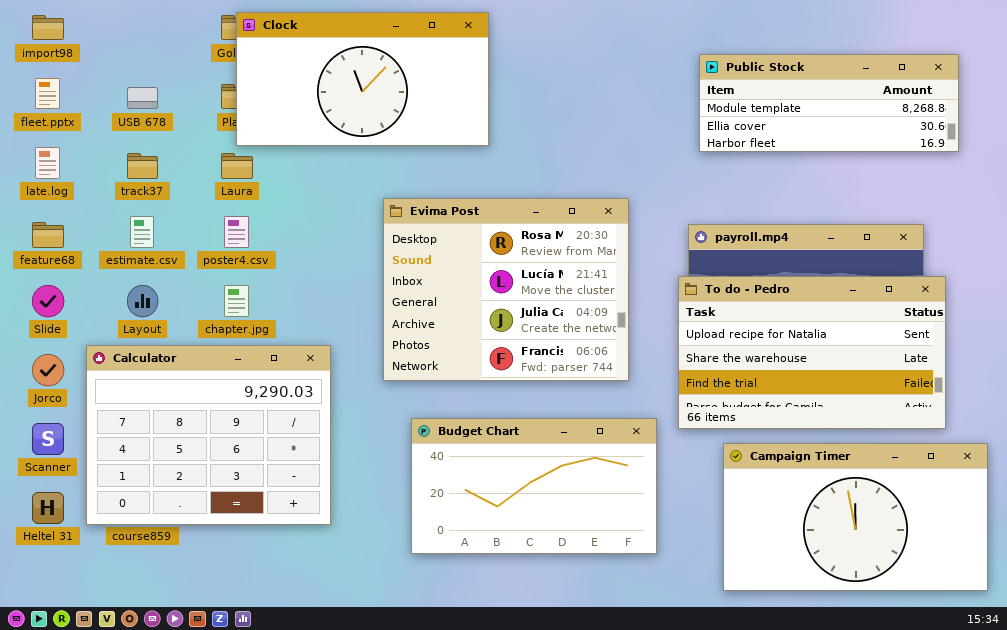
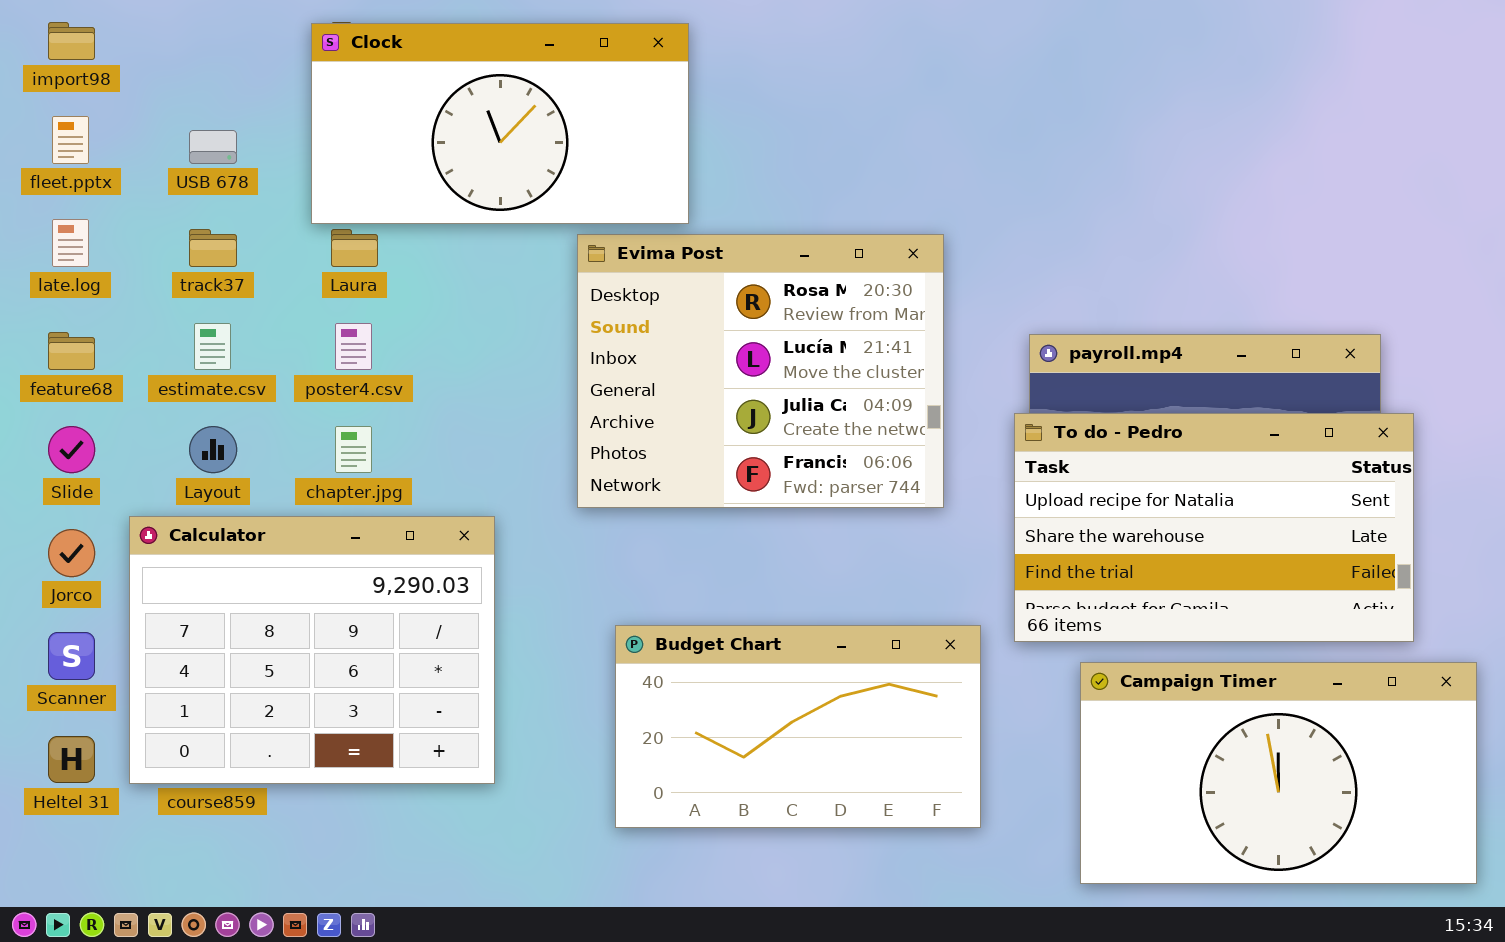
Clock: [236,12,489,146] -> [311,23,689,224], moved
Public Stock: [699,54,959,152] -> none, closed
Evima Post: [383,198,629,381] -> [577,234,944,508], moved

